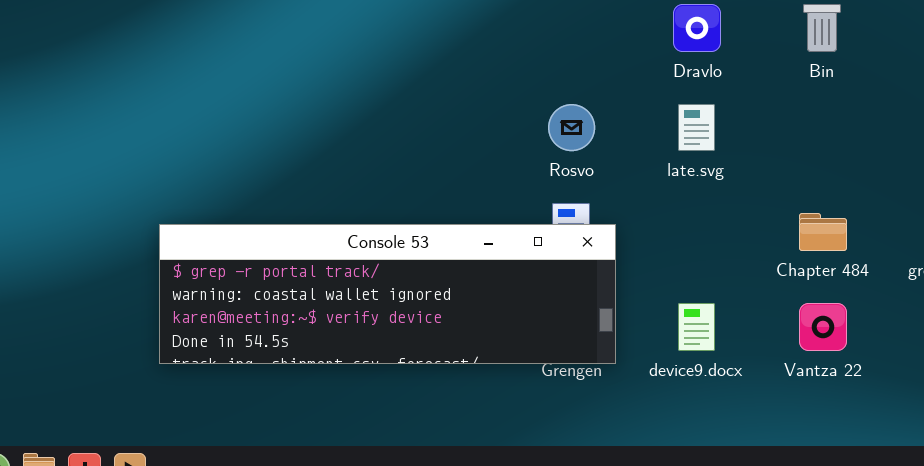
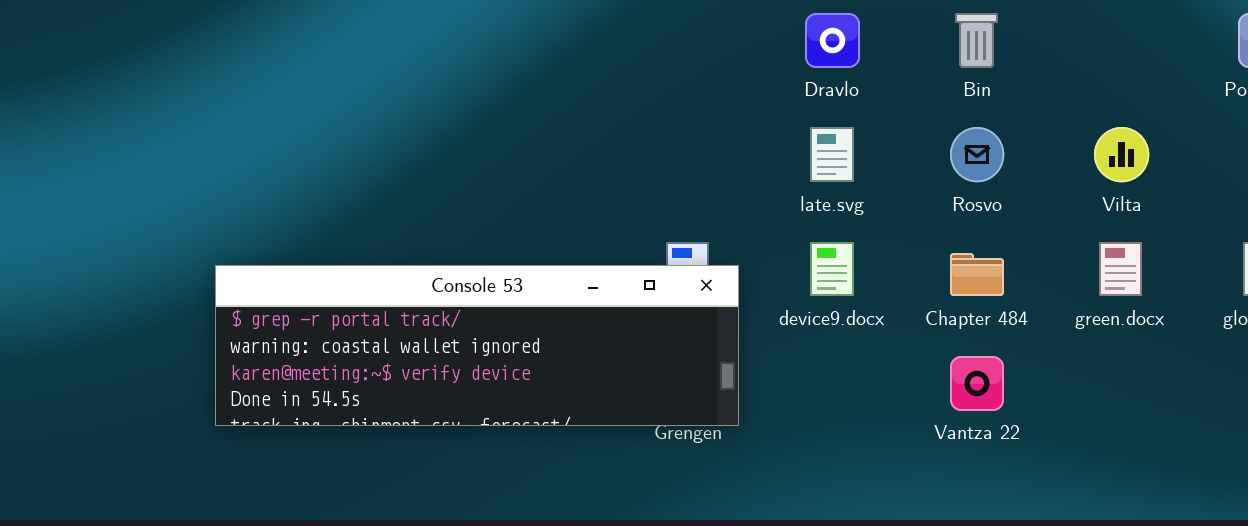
Rosvo: [548,104,595,151] -> [950,127,1004,182], moved
device9.docx: [678,303,715,351] -> [810,242,854,296], moved

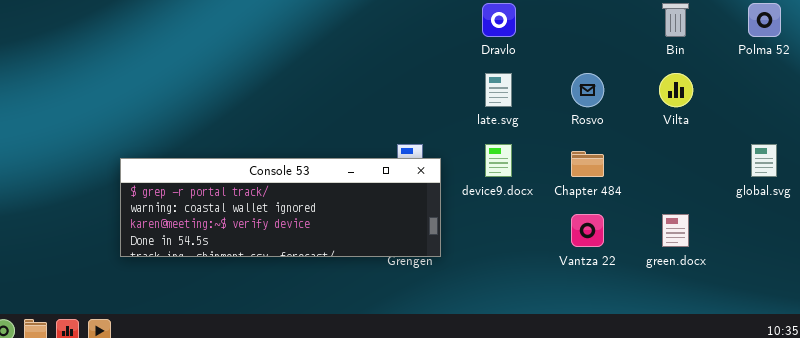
Bin: [955,13,998,68] -> [662,3,689,37], moved
green.docx: [1099,242,1142,296] -> [662,214,689,247], moved

